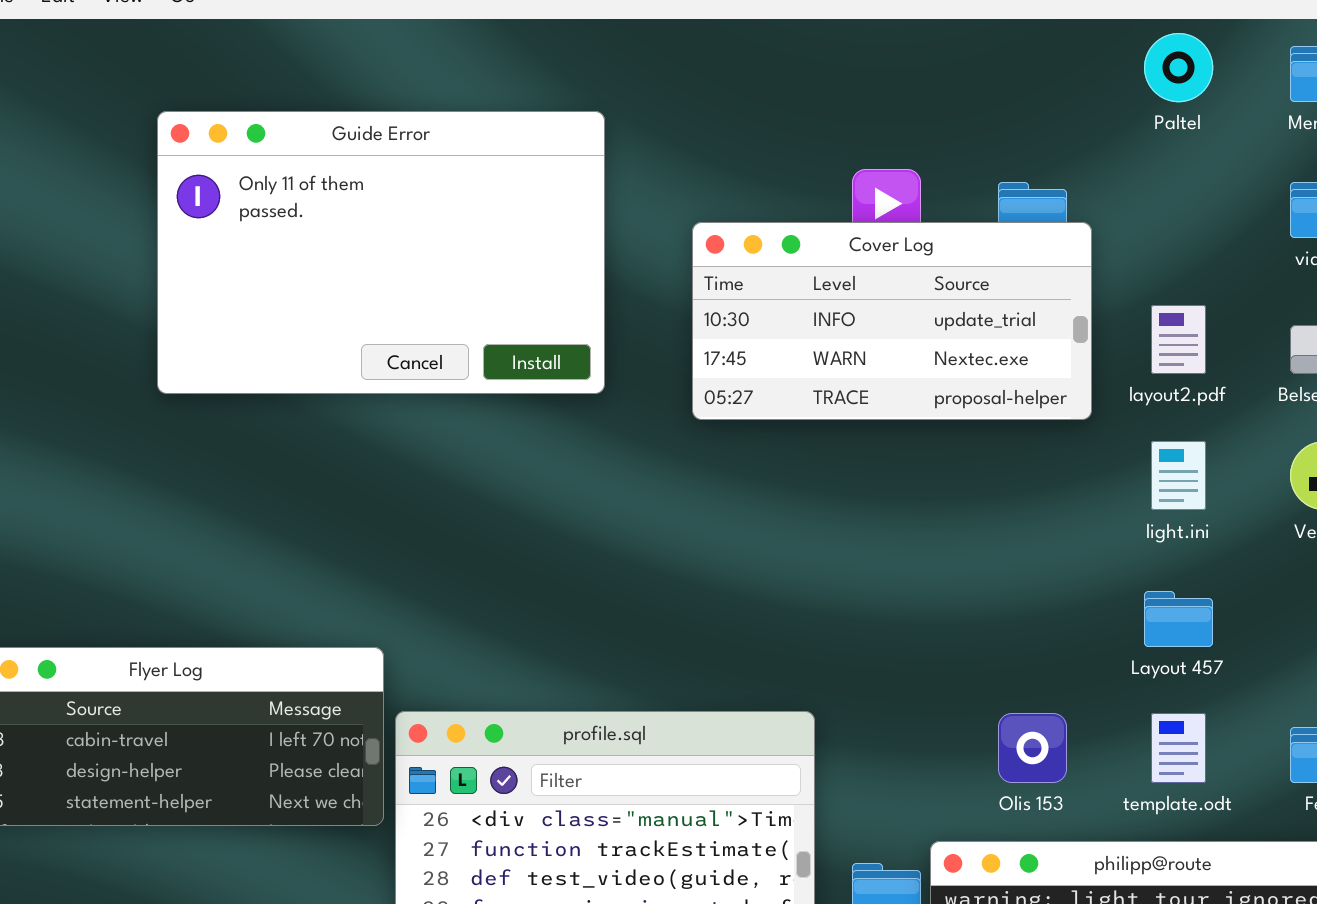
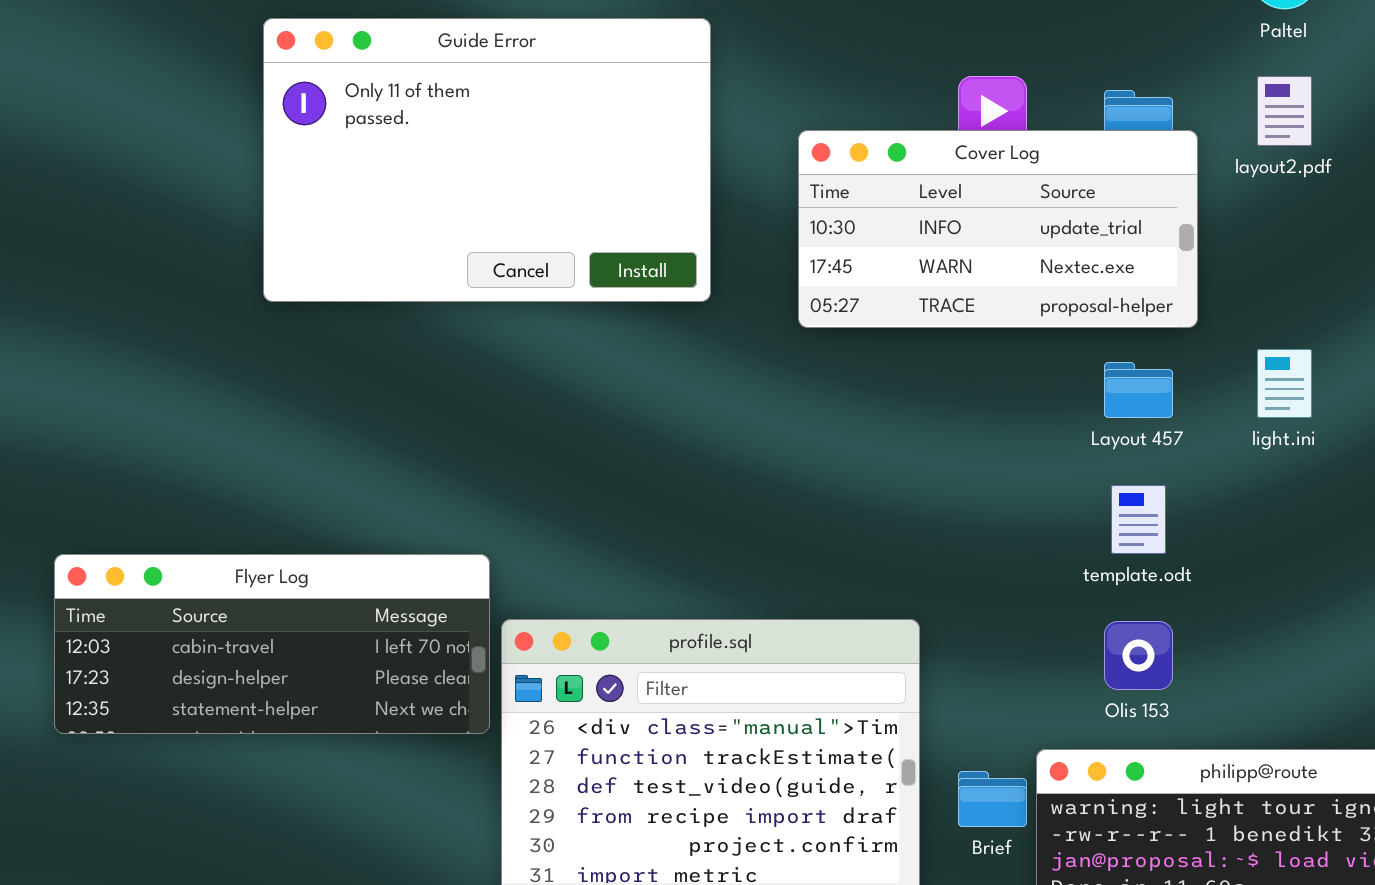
layout2.pdf: [1151,305,1206,374] -> [1257,76,1312,146], moved
Layout 457: [1144,591,1213,647] -> [1104,362,1173,418], moved
template.odt: [1151,713,1206,783] -> [1111,485,1166,554], moved

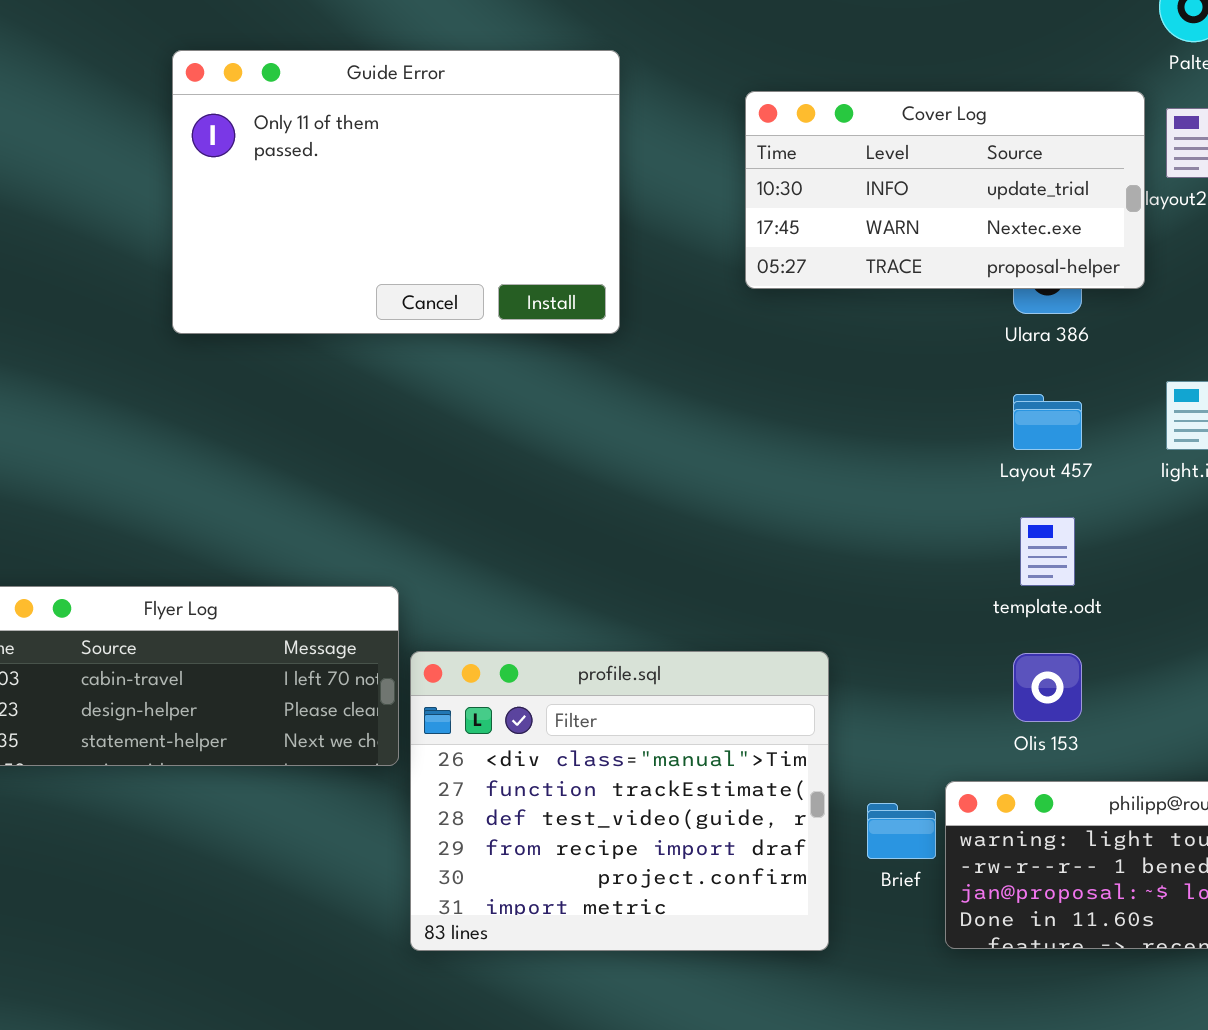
Cover Log: [798,130,1198,328] -> [745,91,1145,289], moved

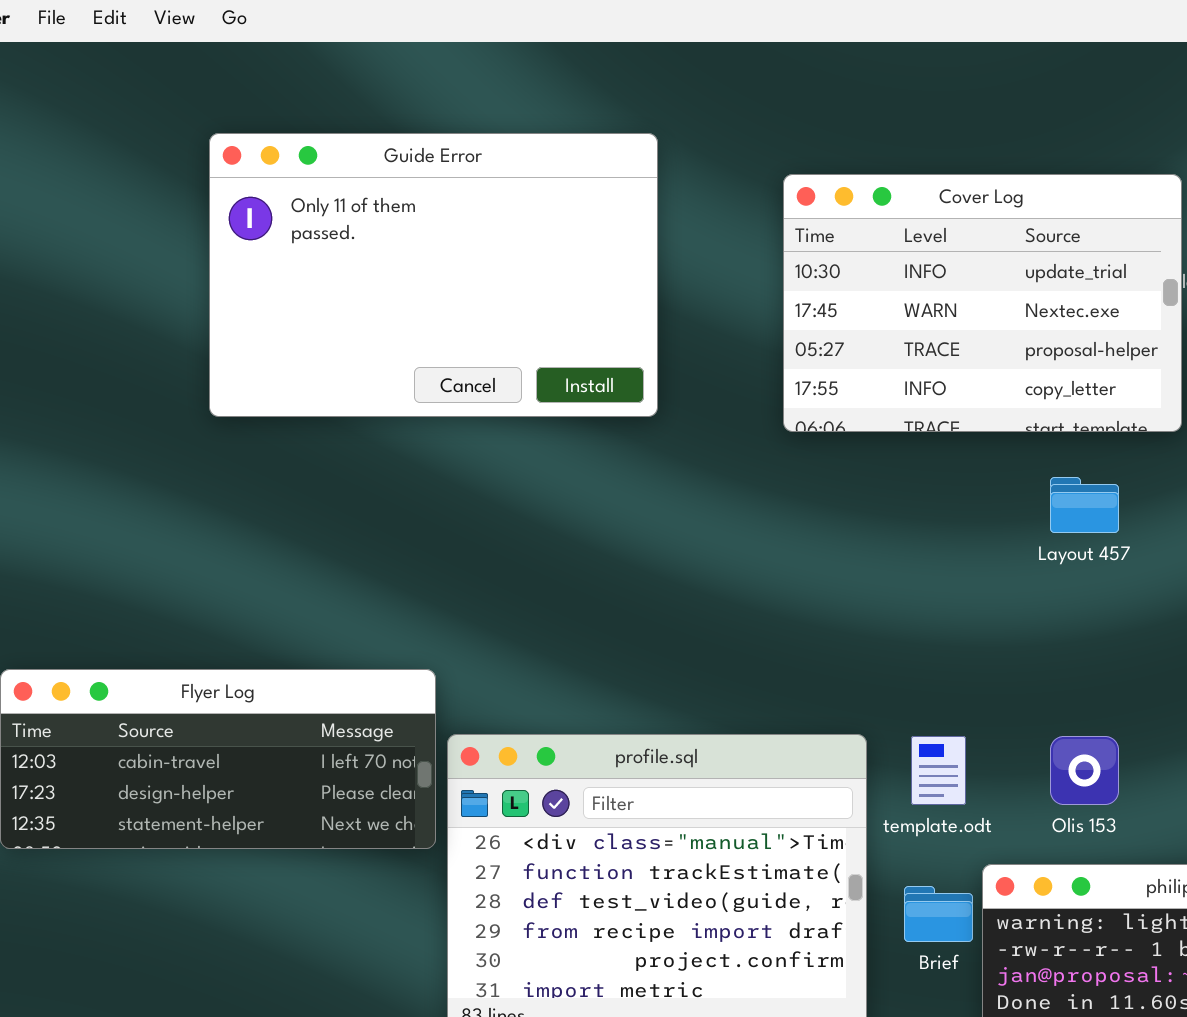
Cover Log: [745,91,1145,289] -> [783,174,1182,432], resized
template.odt: [1020,517,1075,586] -> [911,736,966,805], moved

